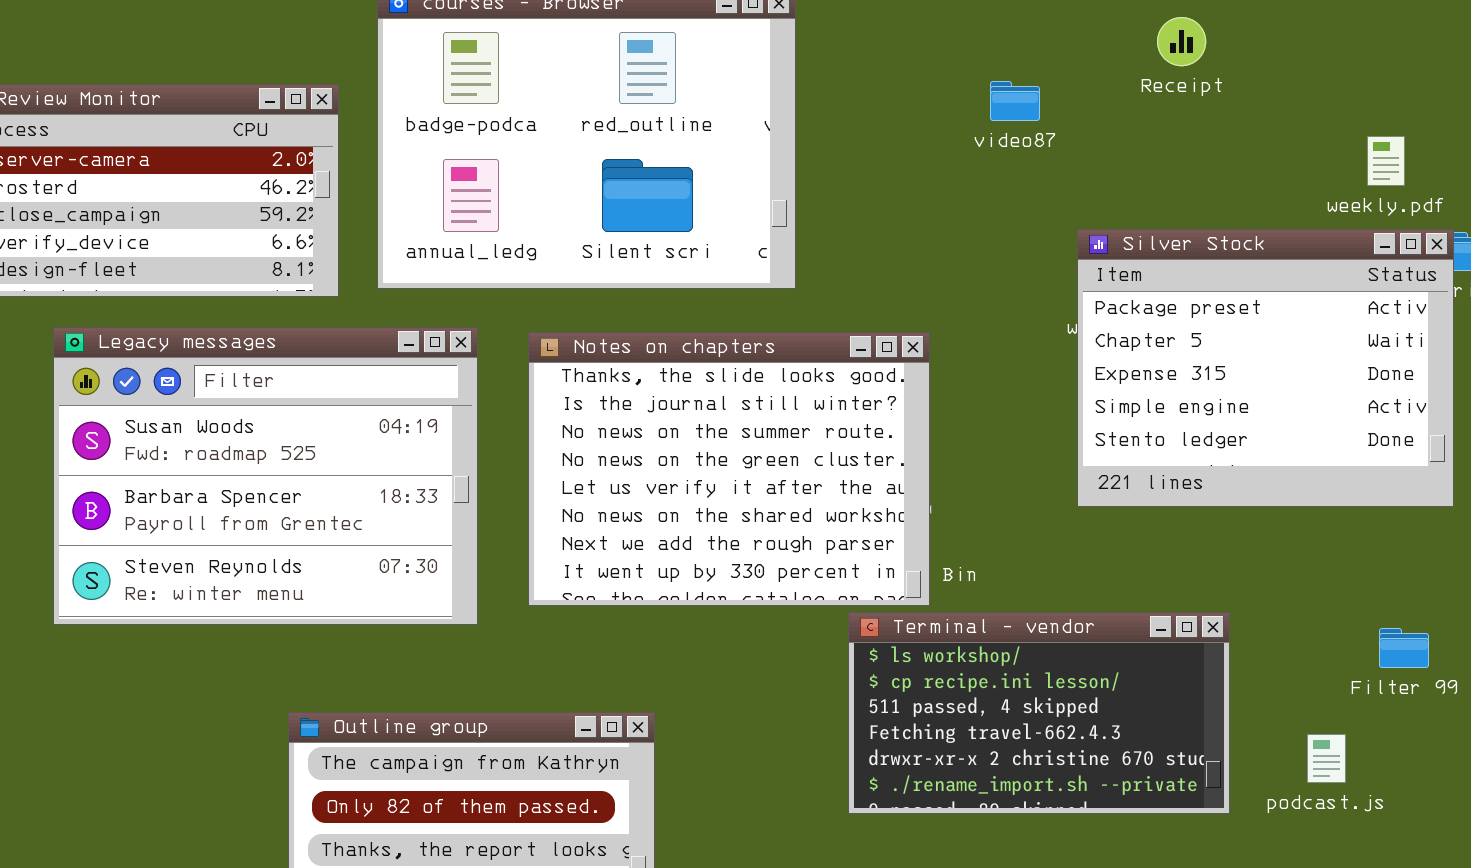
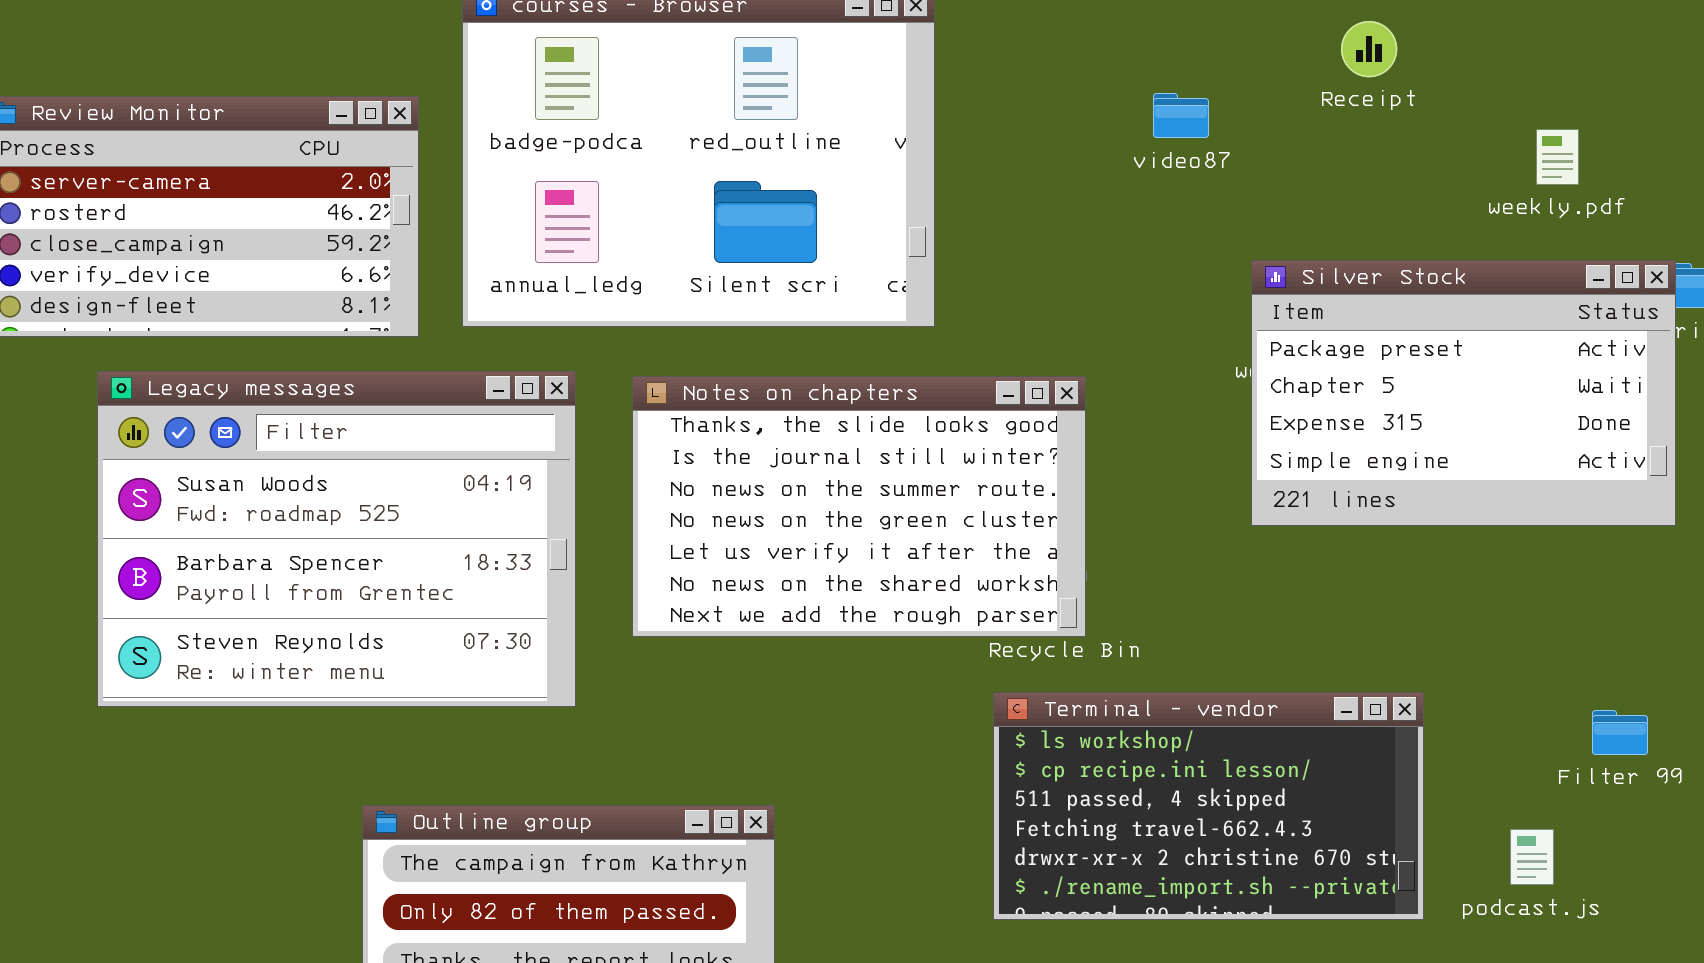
weekly.pdf: [1367,136,1405,186] -> [1536,129,1579,185], moved
Silver Stock: [1077,229,1454,507] -> [1251,260,1676,526], resized
Notes on chapters: [528,332,930,606] -> [632,376,1086,637], resized

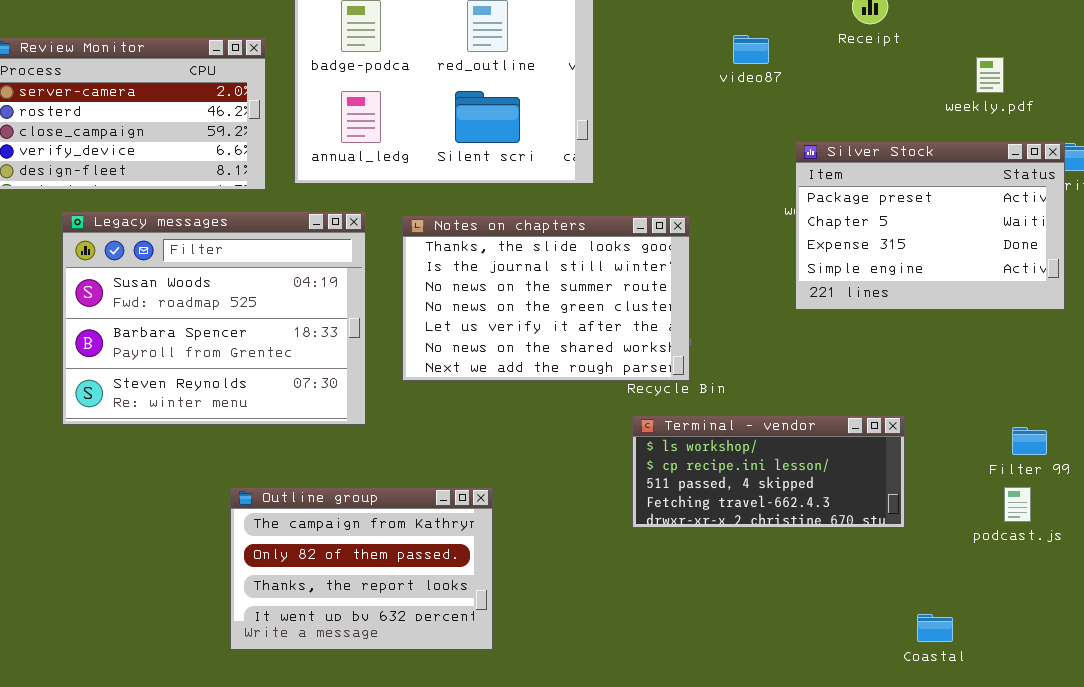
Terminal - vendor: [993,692,1424,920] -> [632,415,905,528], resized
podcast.js: [1510,829,1554,885] -> [1004,487,1031,522], moved

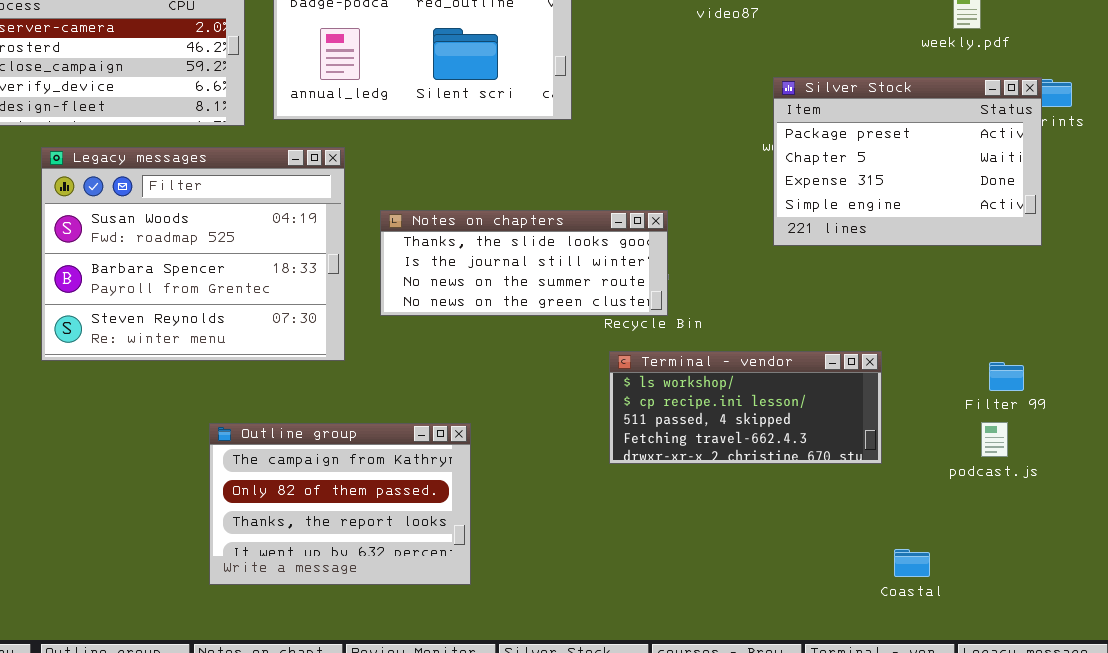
Notes on chapters: [402,215,690,381] -> [380,210,668,316], resized

